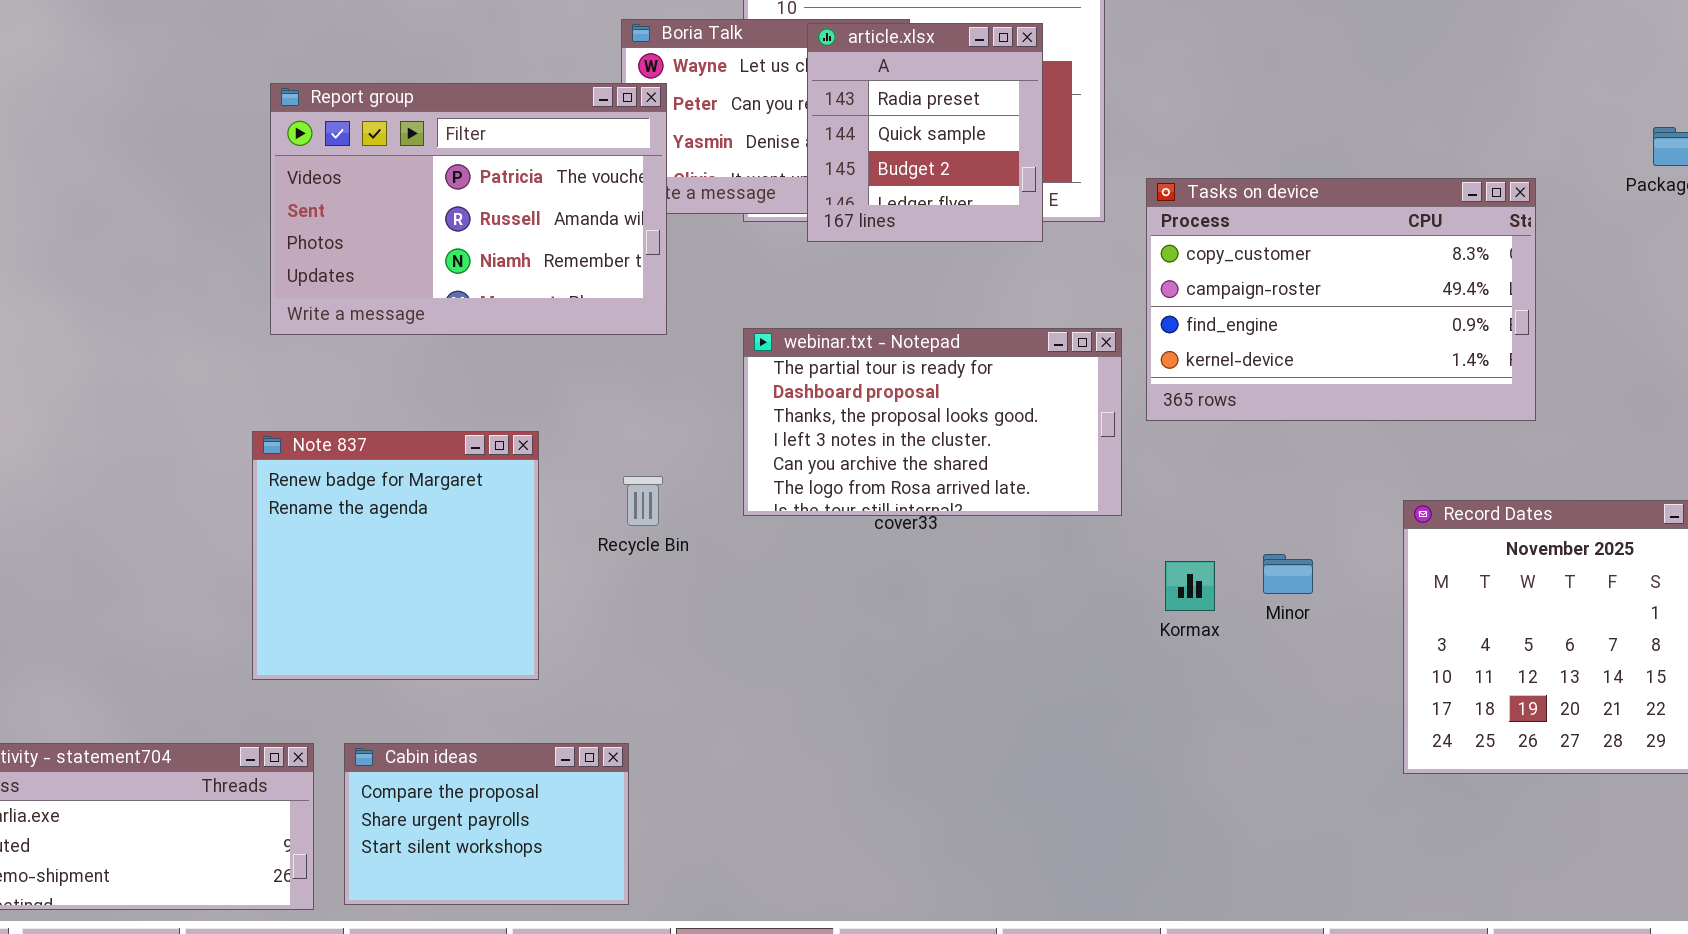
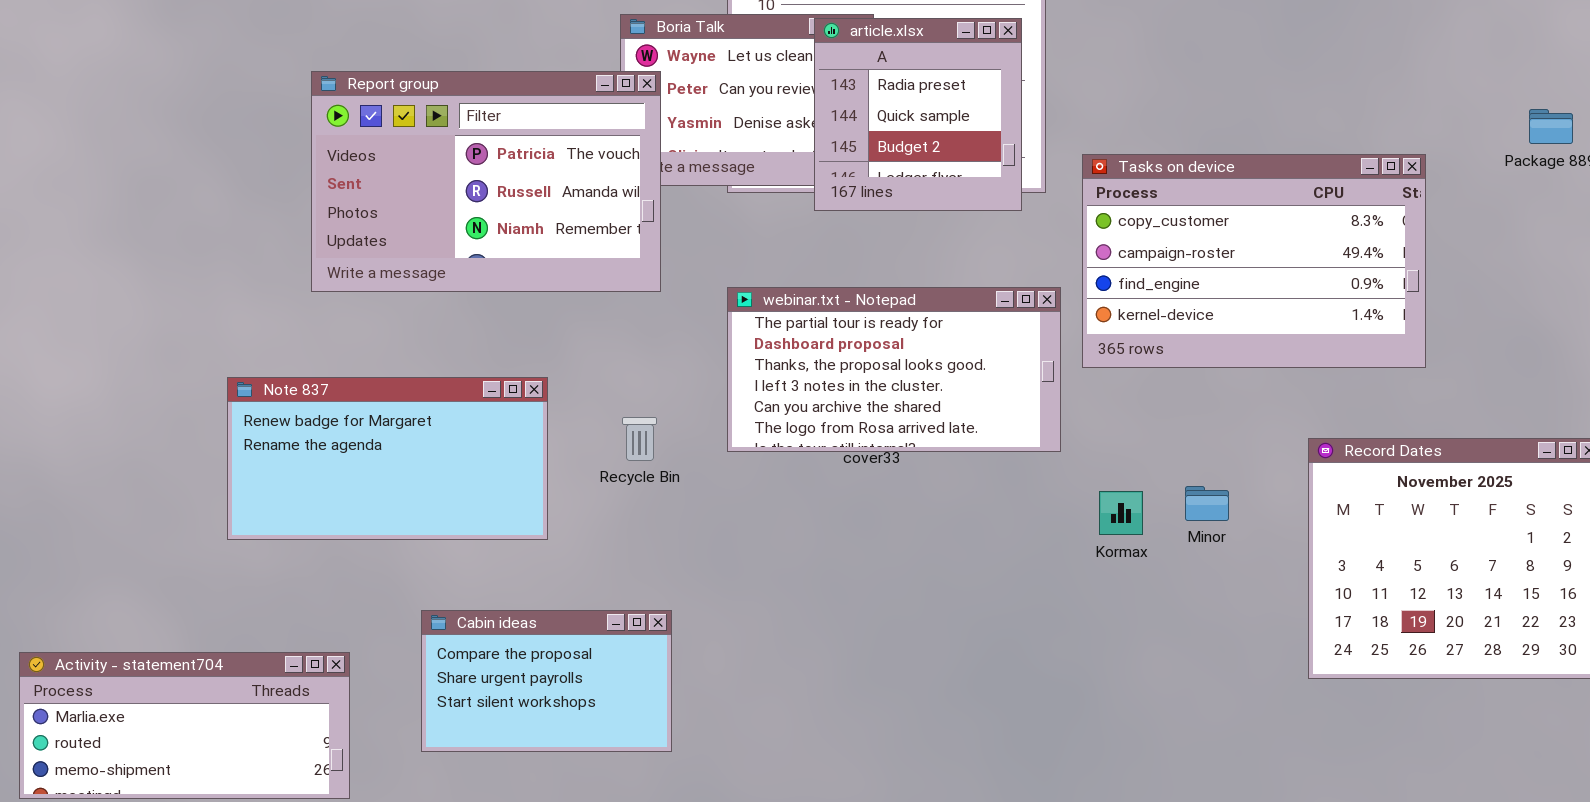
article.xlsx: [807,23,1043,242] -> [814,18,1022,211], moved
Note 837: [252,431,539,680] -> [227,377,548,540], resized
Cabin ideas: [344,743,629,905] -> [421,610,672,752], moved

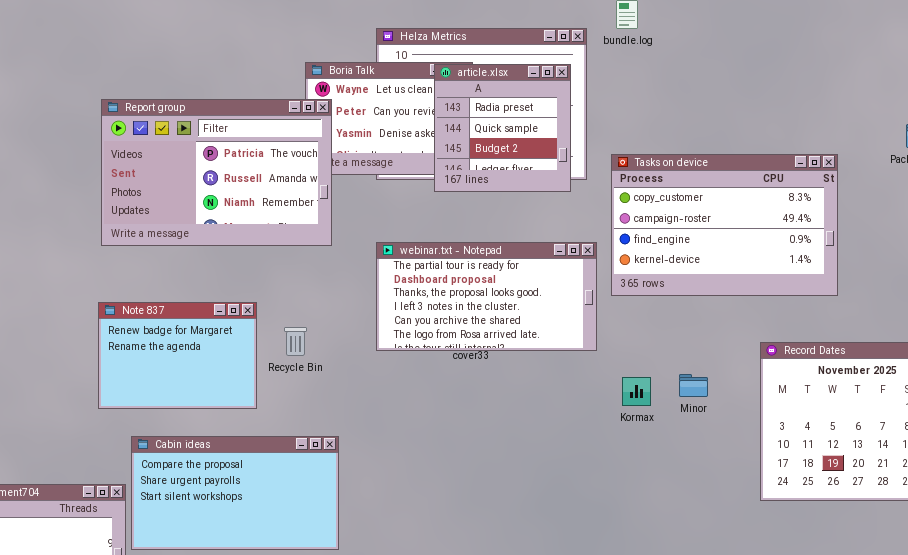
Note 837: [227,377,548,540] -> [98,302,257,409], resized
Recycle Bin: [622,417,657,461] -> [284,327,307,356], moved
Cabin ideas: [421,610,672,752] -> [131,436,339,550], resized

